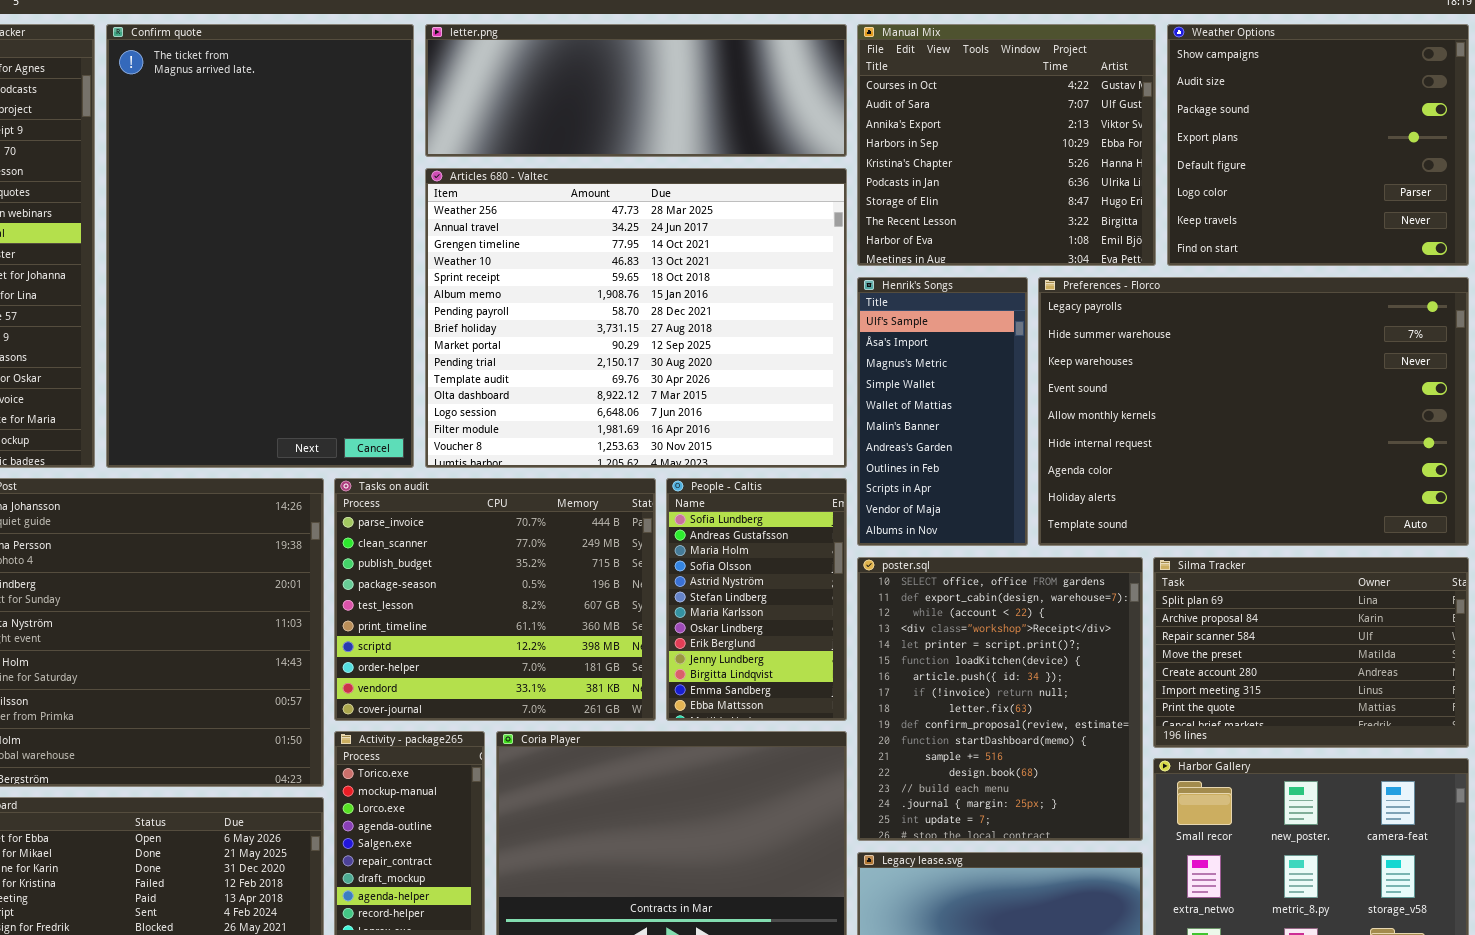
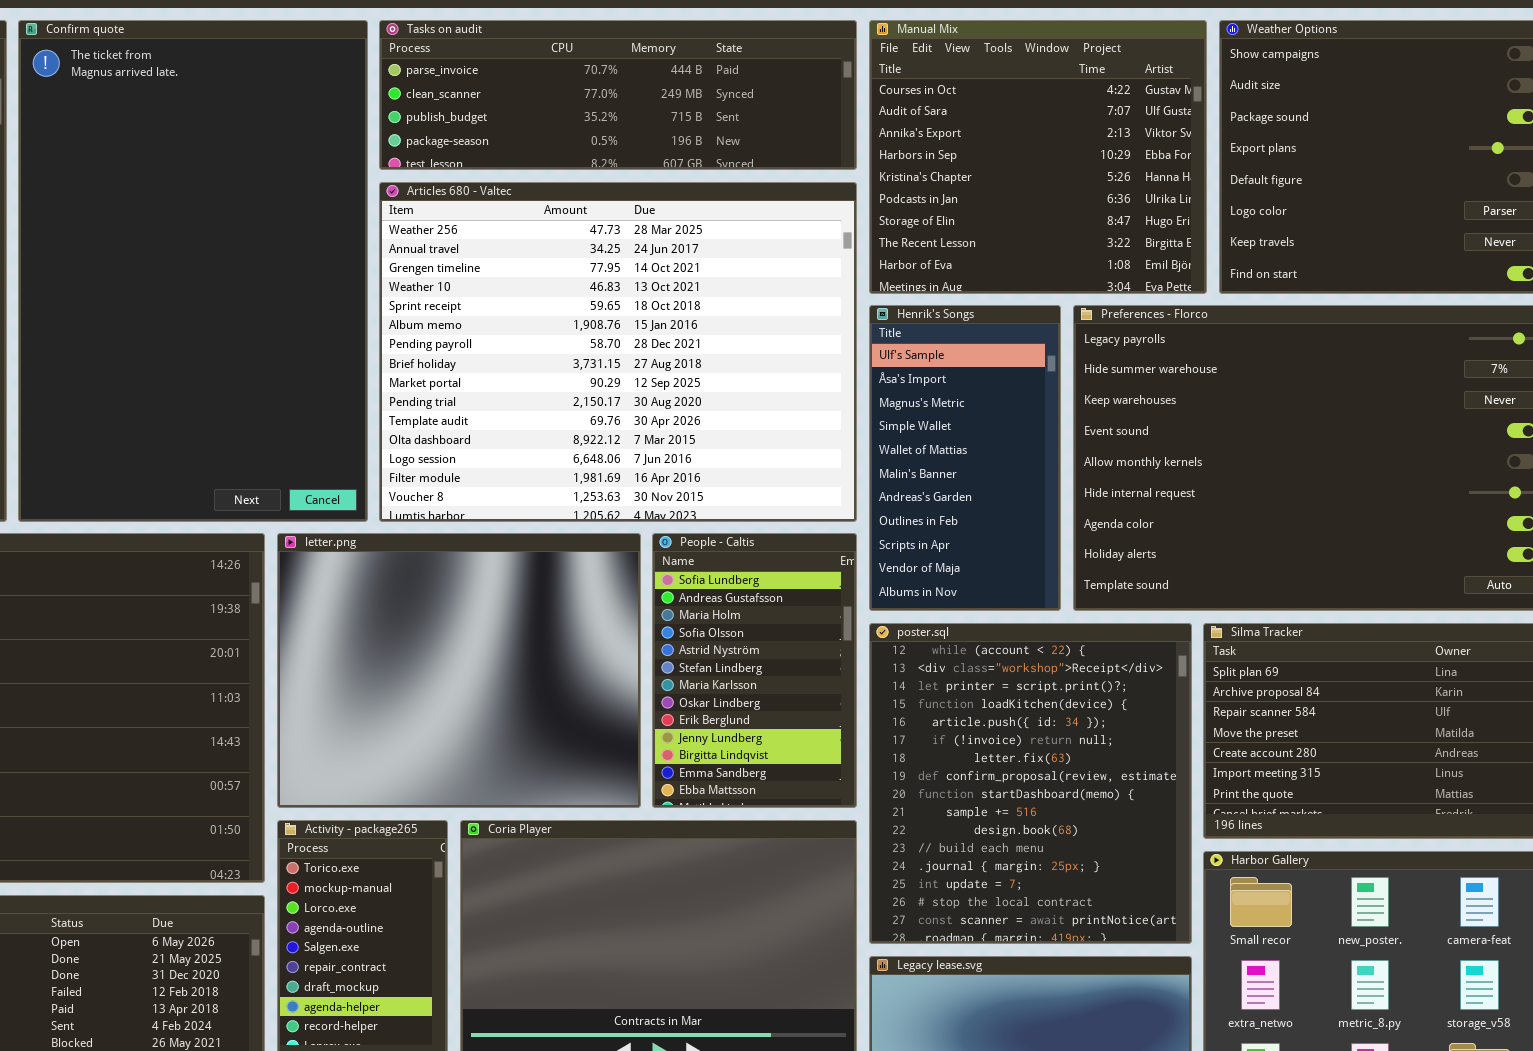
letter.png: [425,24,847,157] -> [277,533,641,808], moved, resized
Tasks on audit: [334,478,656,721] -> [379,20,857,170], moved, resized
poster.sql: [857,557,1143,841] -> [869,623,1192,944], scrolled down 2 rows

